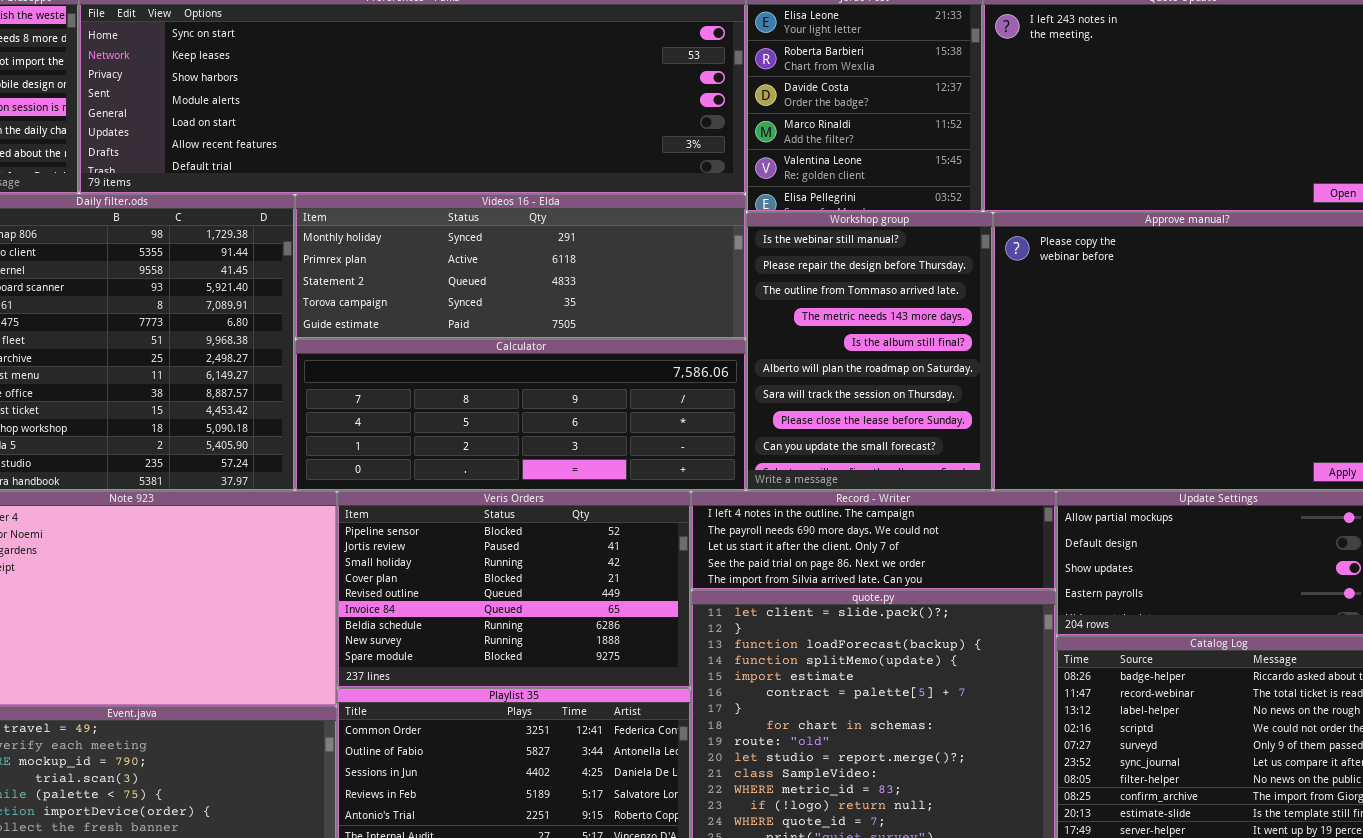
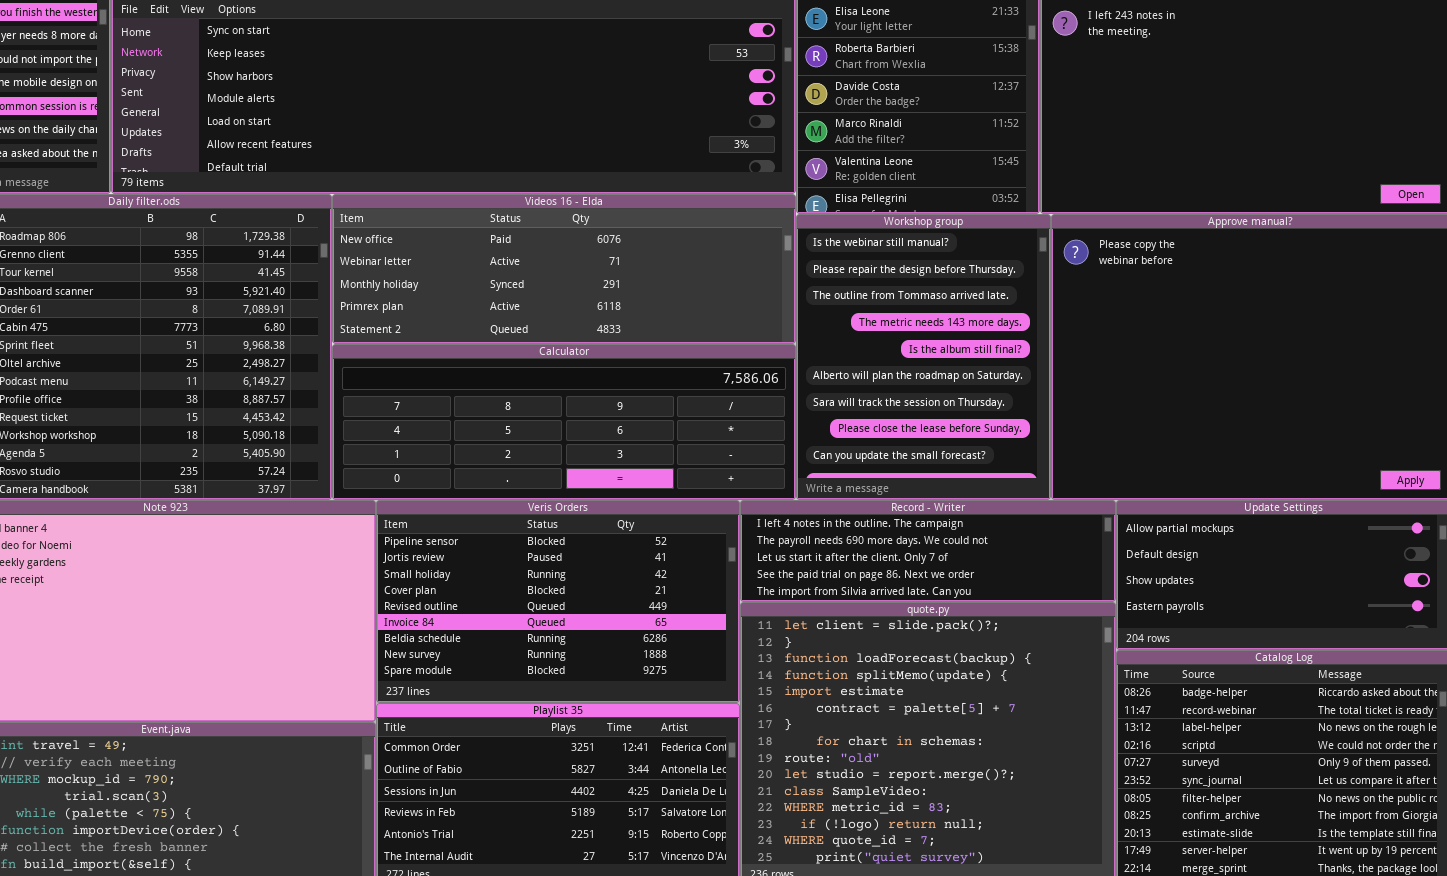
Videos 16 - Elda: [295,194,746,339] -> [332,194,796,344], scrolled up 2 rows

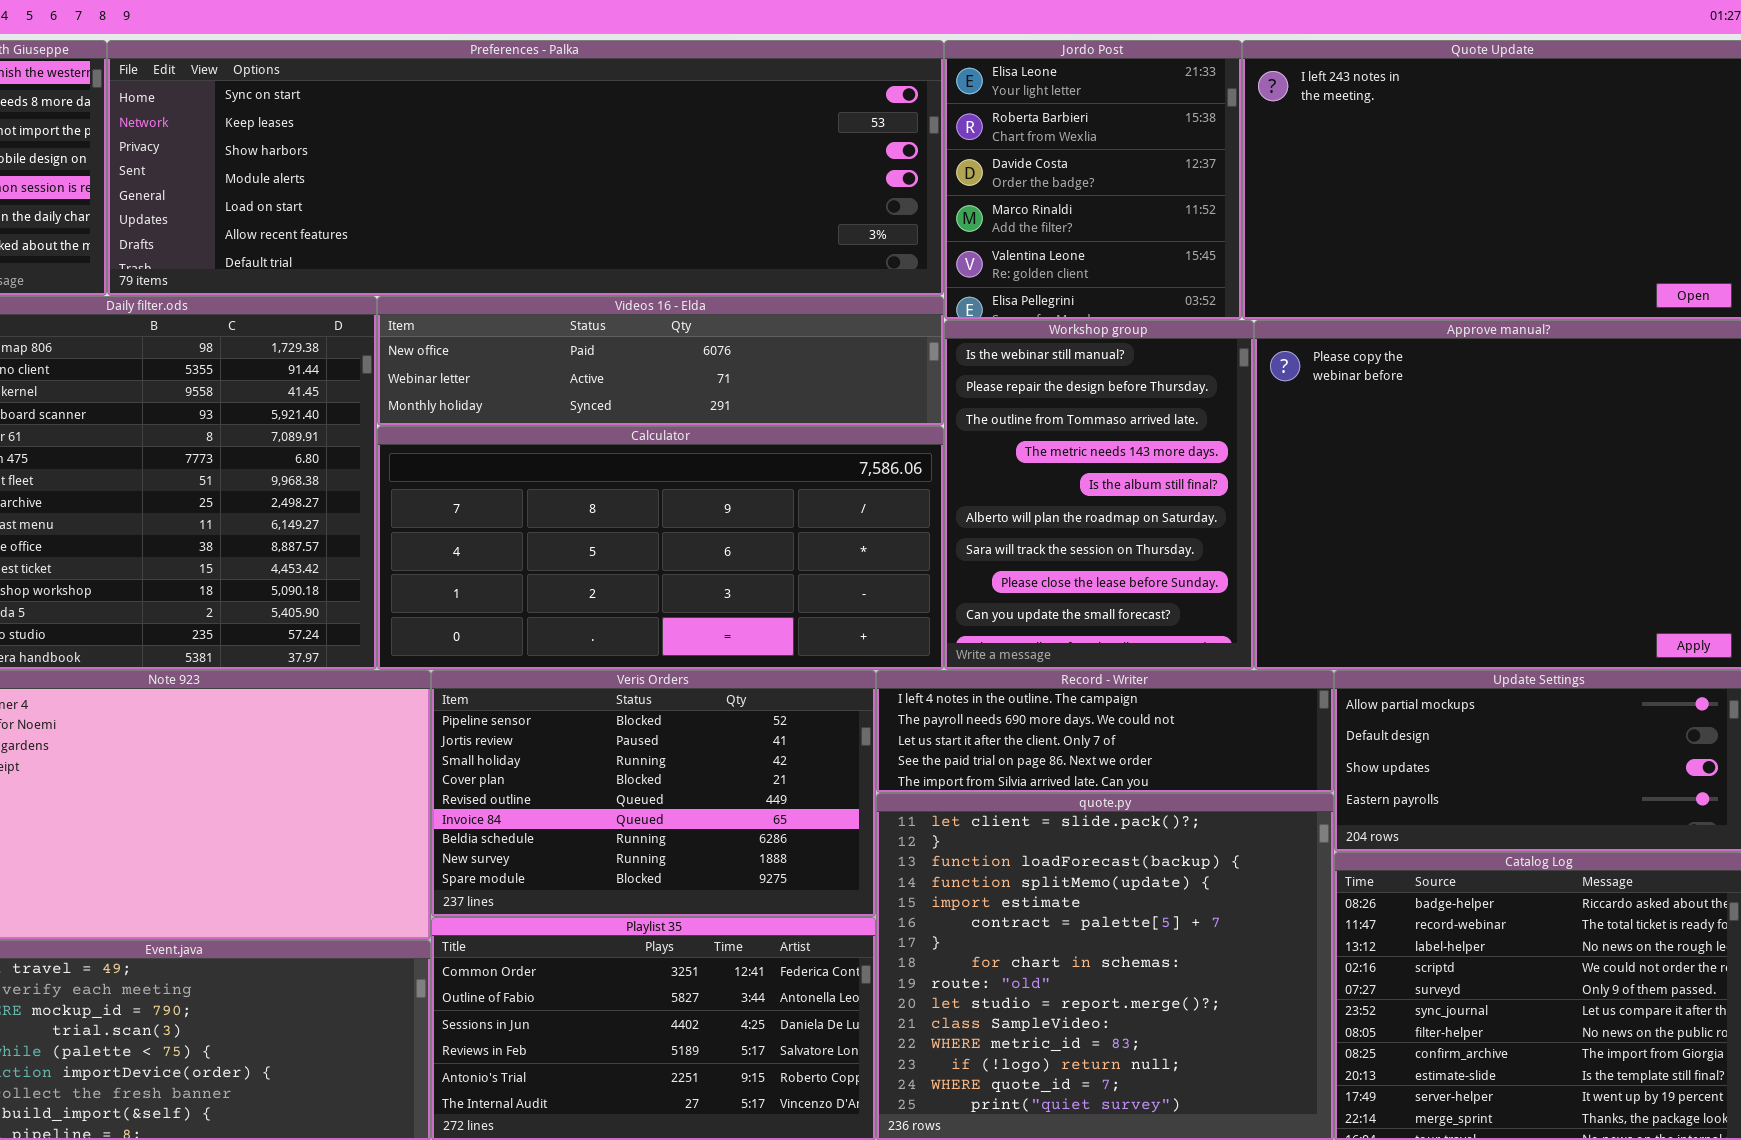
Videos 16 - Elda: [332,194,796,344] -> [377,296,944,426], resized
Calculator: [332,344,796,500] -> [377,426,944,670], resized

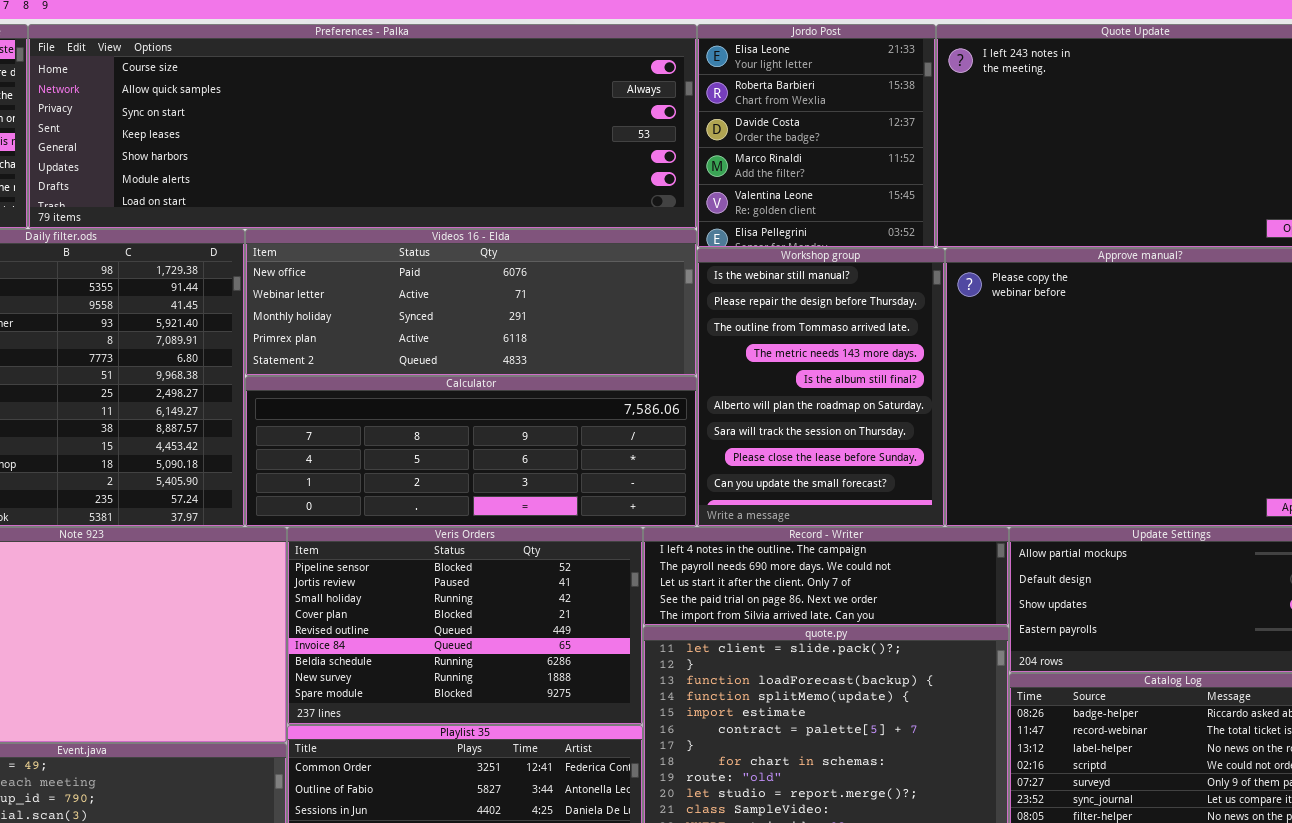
Preferences - Palka: [107,40,944,296] -> [28,24,697,229], scrolled up 2 rows
Videos 16 - Elda: [377,296,944,426] -> [245,229,697,376], resized
Calculator: [377,426,944,670] -> [245,376,697,527], resized

